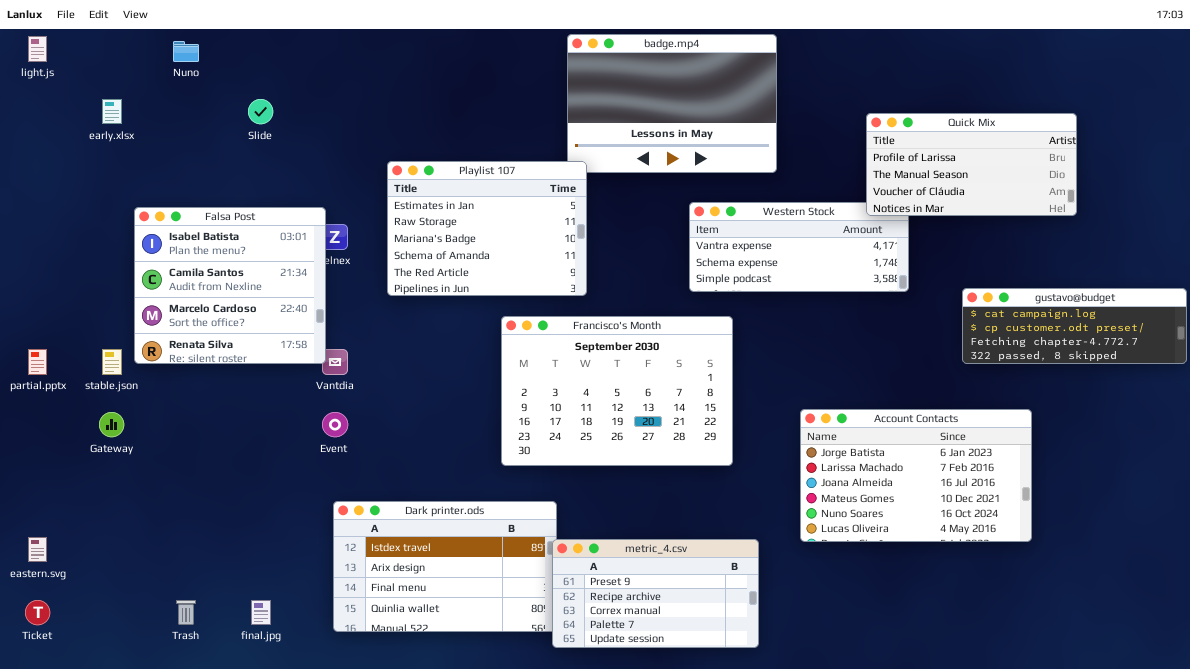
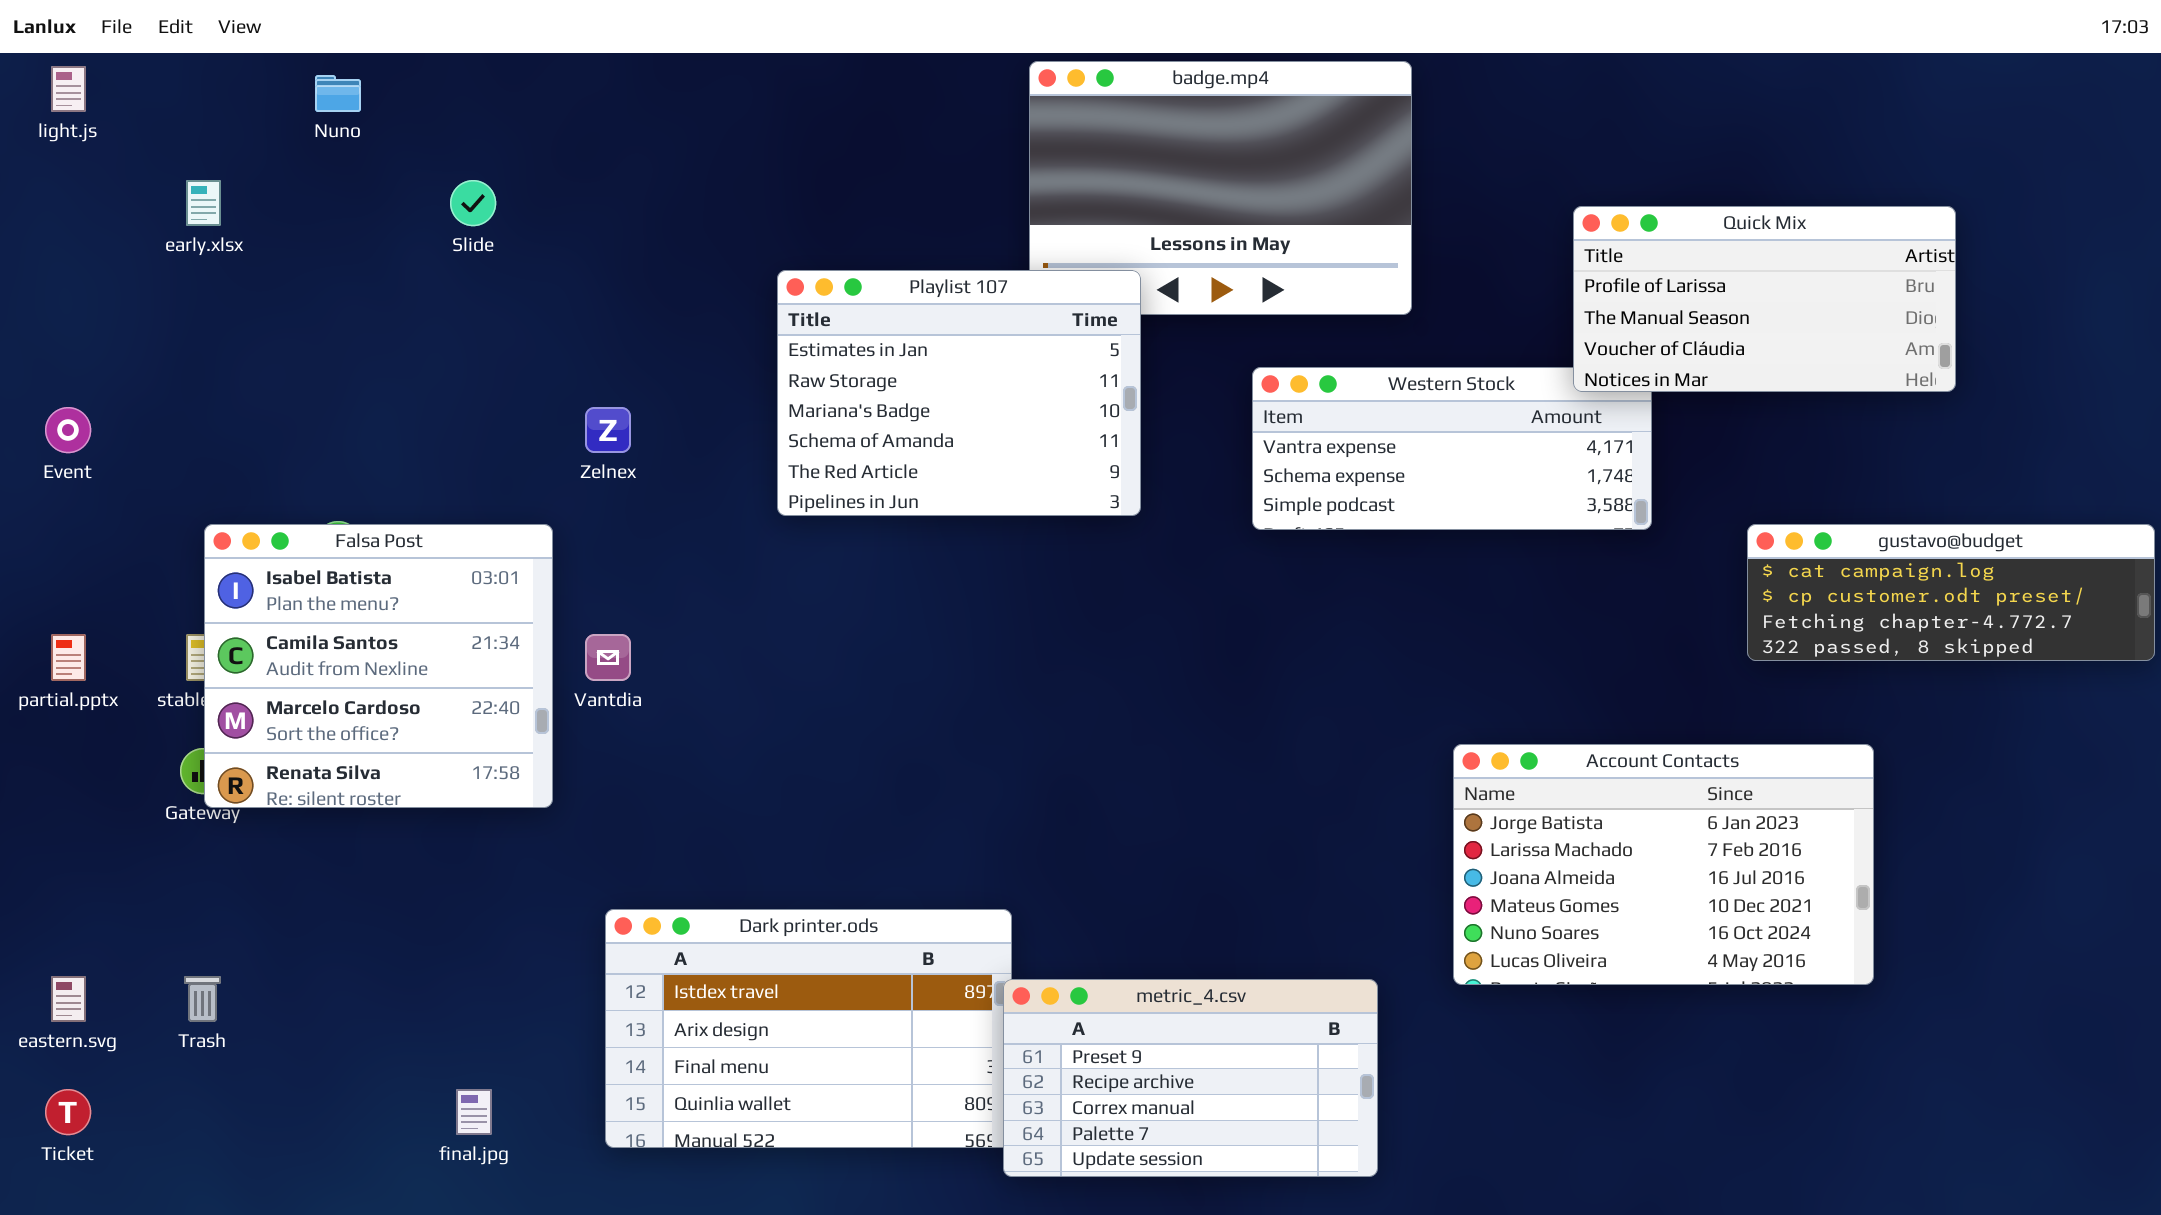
Playlist 107: [387,161,587,296] -> [777,270,1141,516], moved
Falsa Post: [134,207,326,364] -> [204,524,553,808], moved
Francisco's Month: [501,316,733,466] -> none, closed
Event: [322,412,348,437] -> [45,407,91,453], moved
Trash: [176,600,196,625] -> [184,976,221,1022], moved

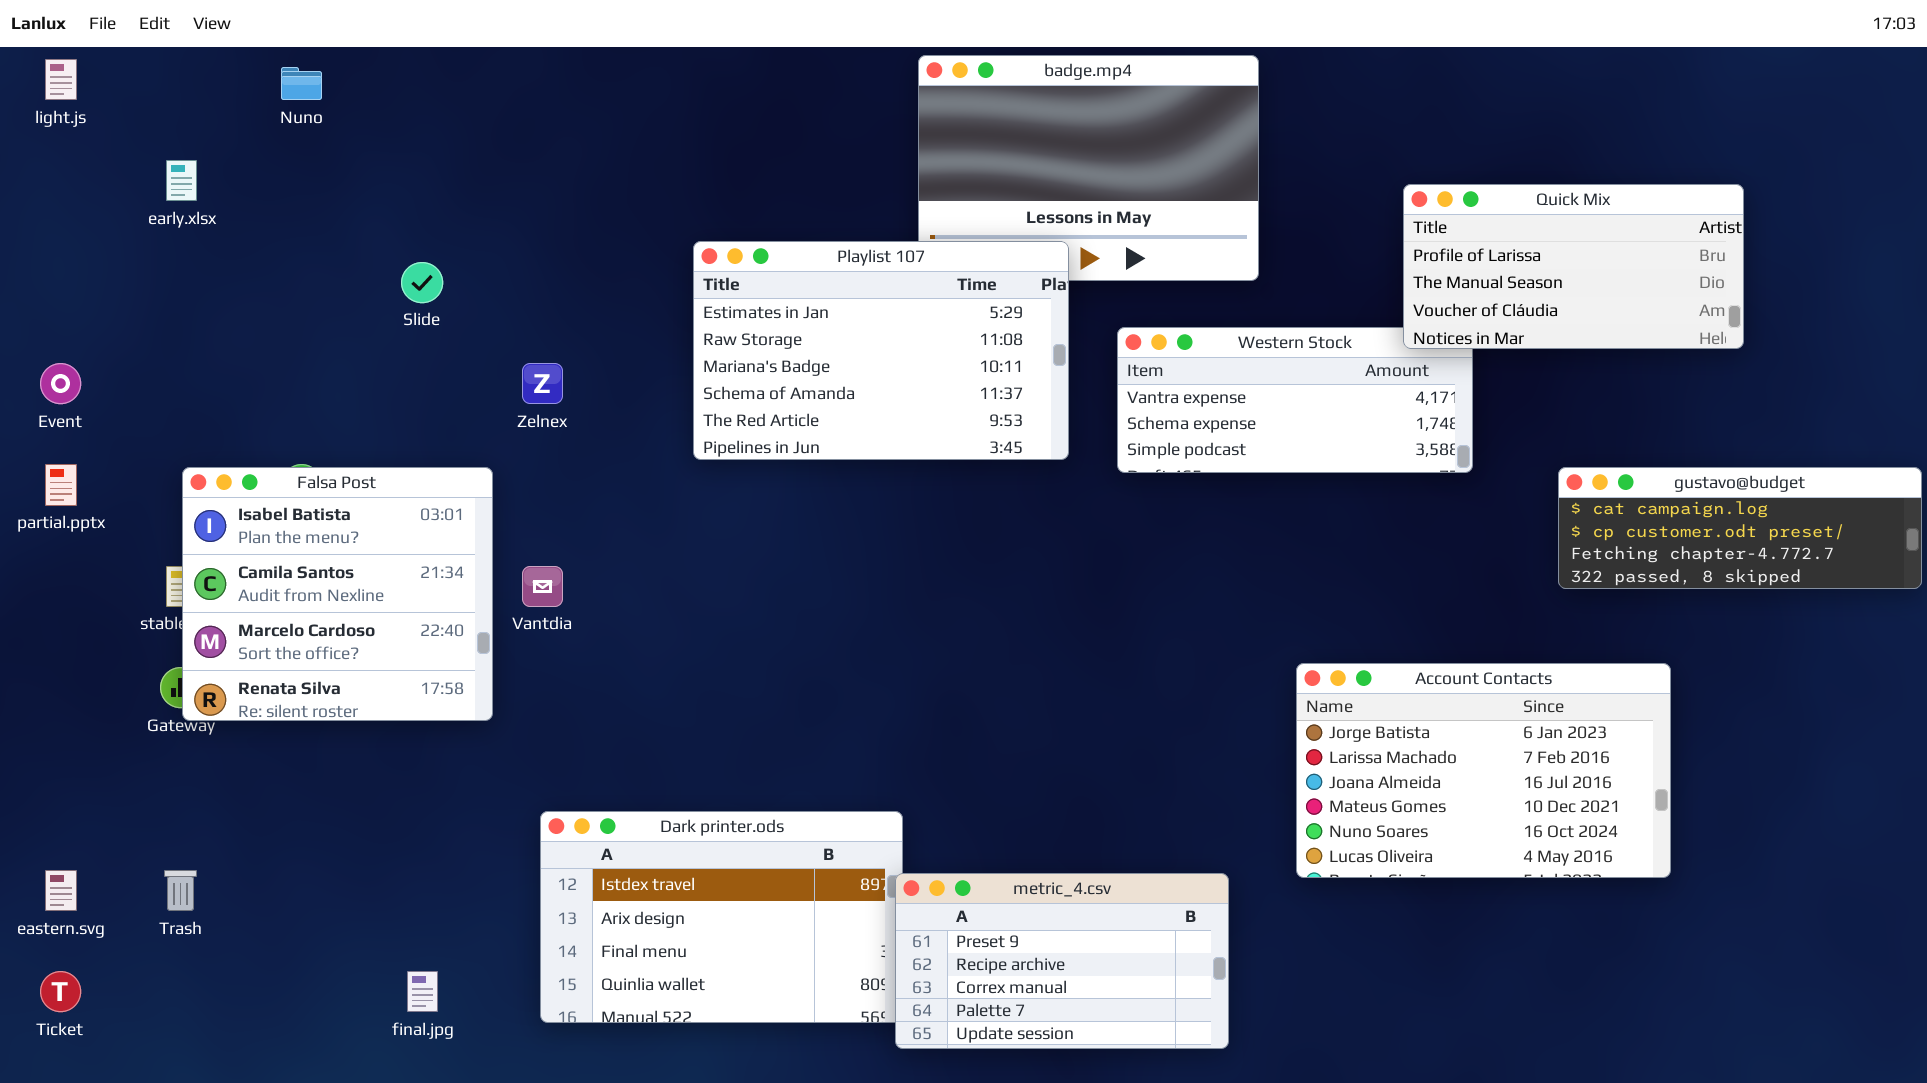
Slide: [450,180,496,226] -> [401,262,443,303], moved
Playlist 107: [777,270,1141,516] -> [693,241,1069,460], resized
partial.pptx: [51,634,86,681] -> [45,464,77,506], moved

